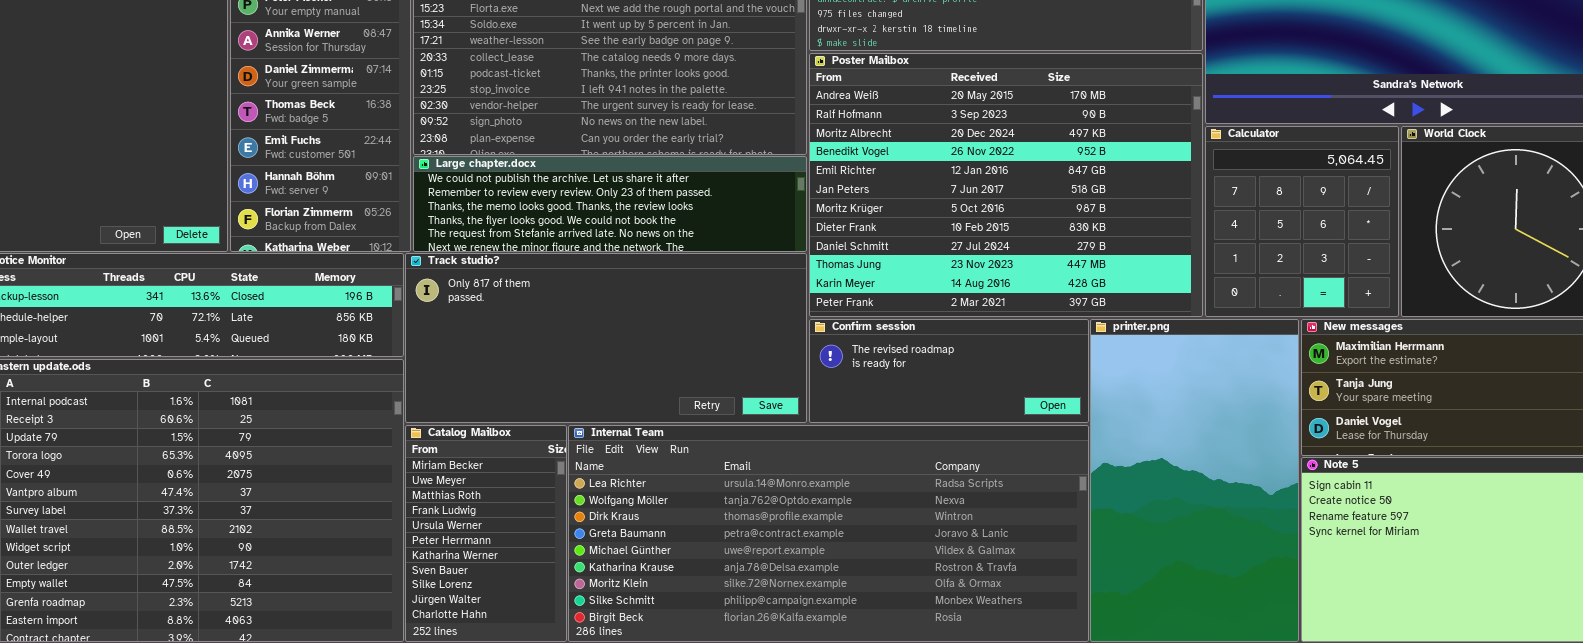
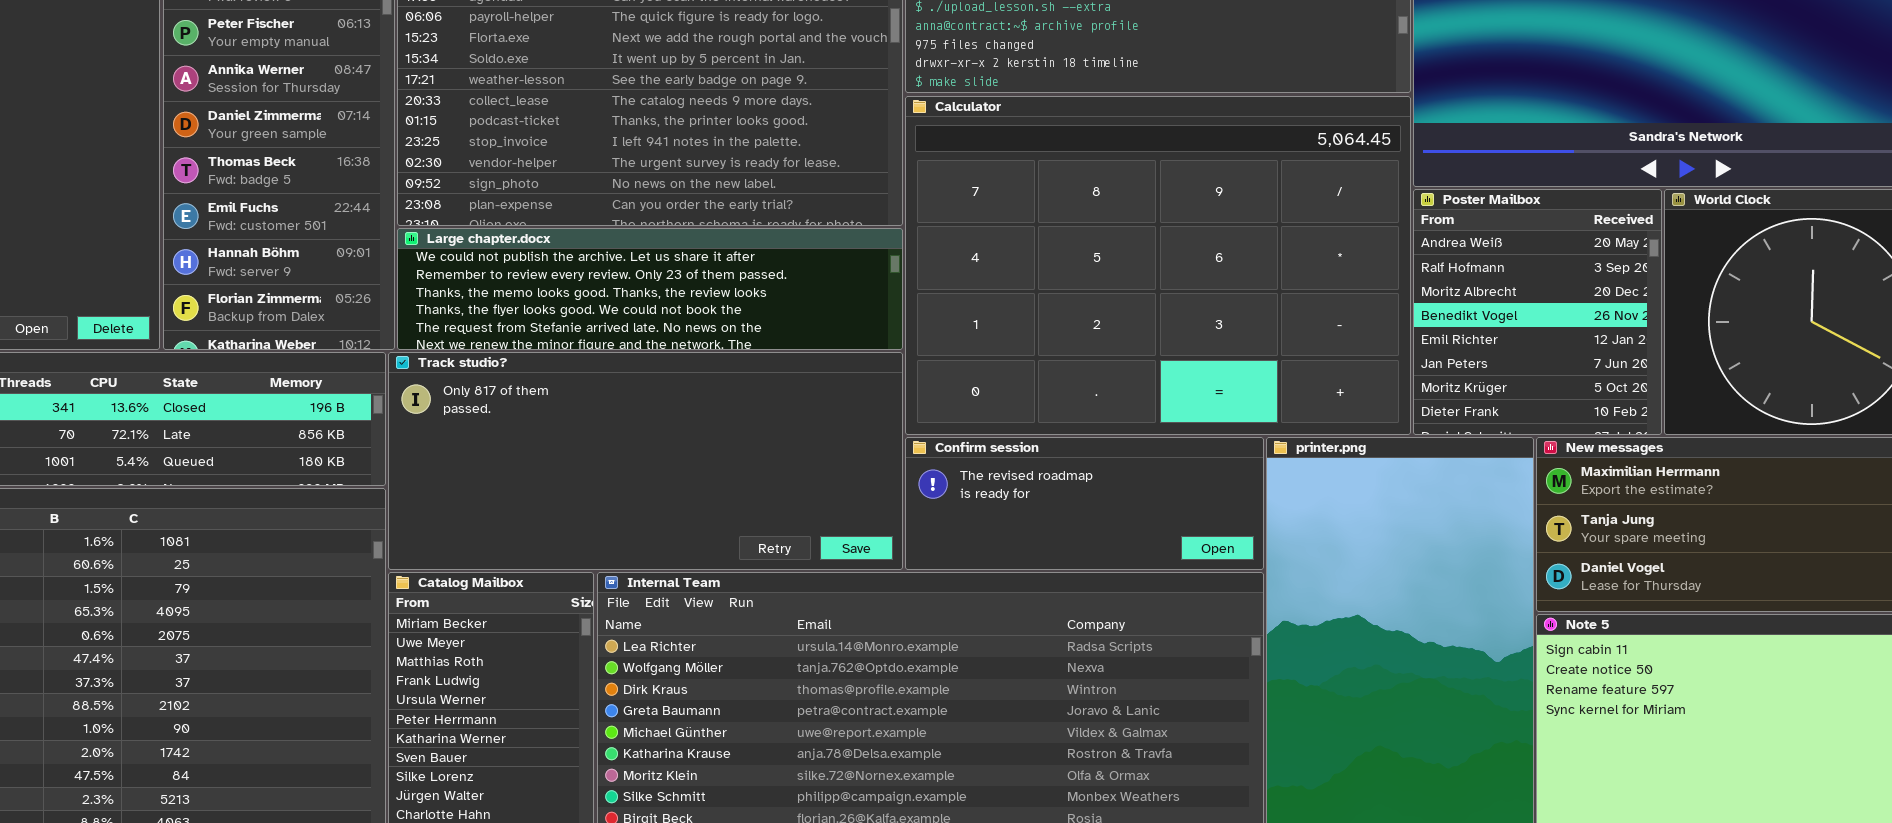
Poster Mailbox: [809,53,1203,317] -> [1413,189,1662,435], moved, resized
Calculator: [1205,126,1399,317] -> [905,96,1411,435], moved, resized

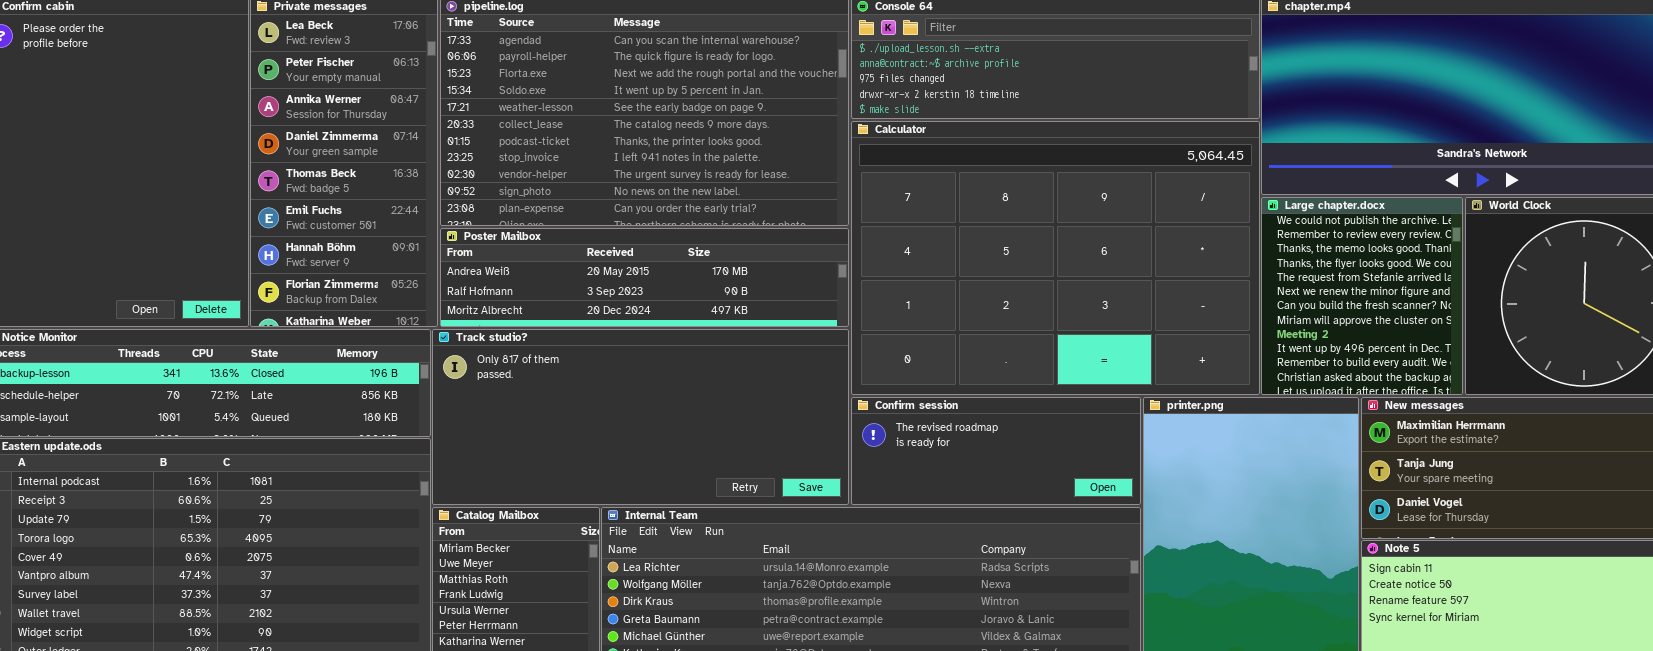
Poster Mailbox: [1413,189,1662,435] -> [440,228,849,327], moved, resized
Large chapter.docx: [397,228,903,350] -> [1261,197,1463,395], moved, resized

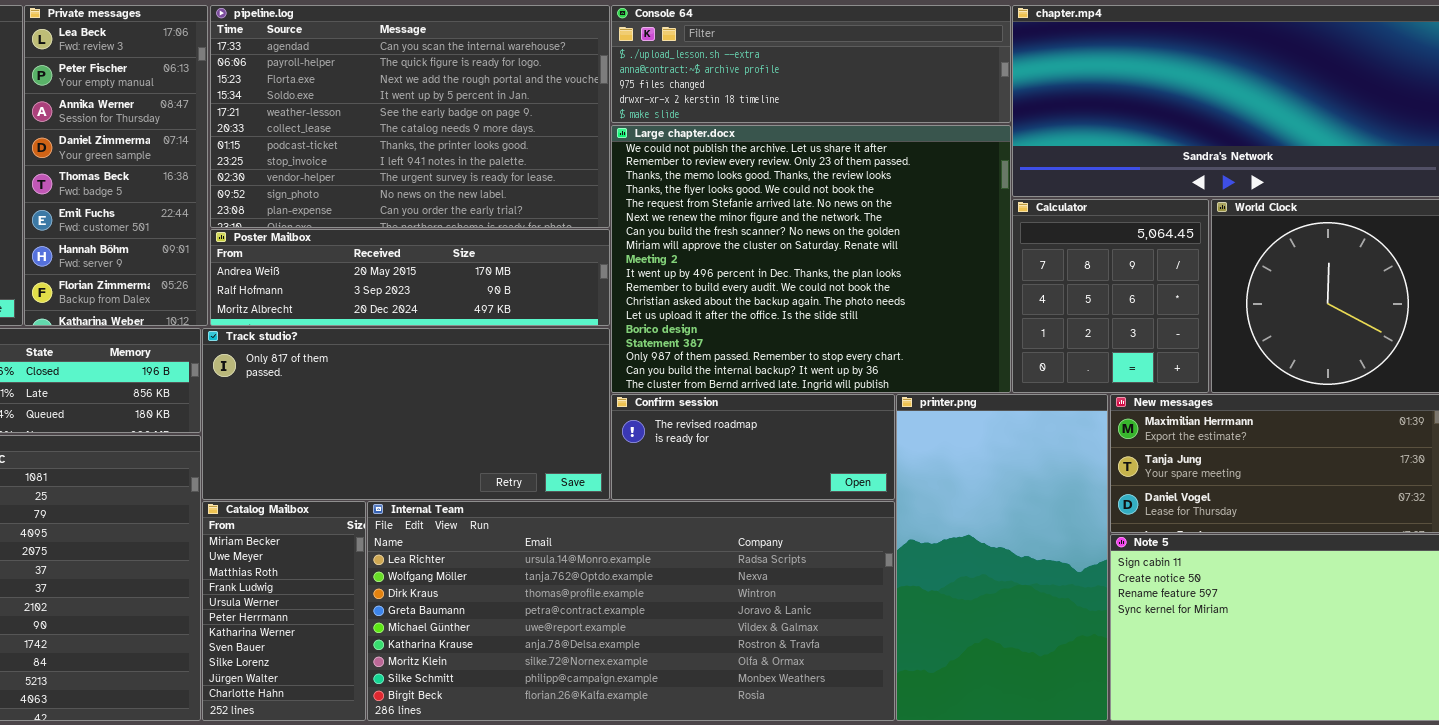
Calculator: [851,121,1260,395] -> [1012,199,1209,393], moved, resized
Large chapter.docx: [1261,197,1463,395] -> [611,125,1011,393], moved, resized

